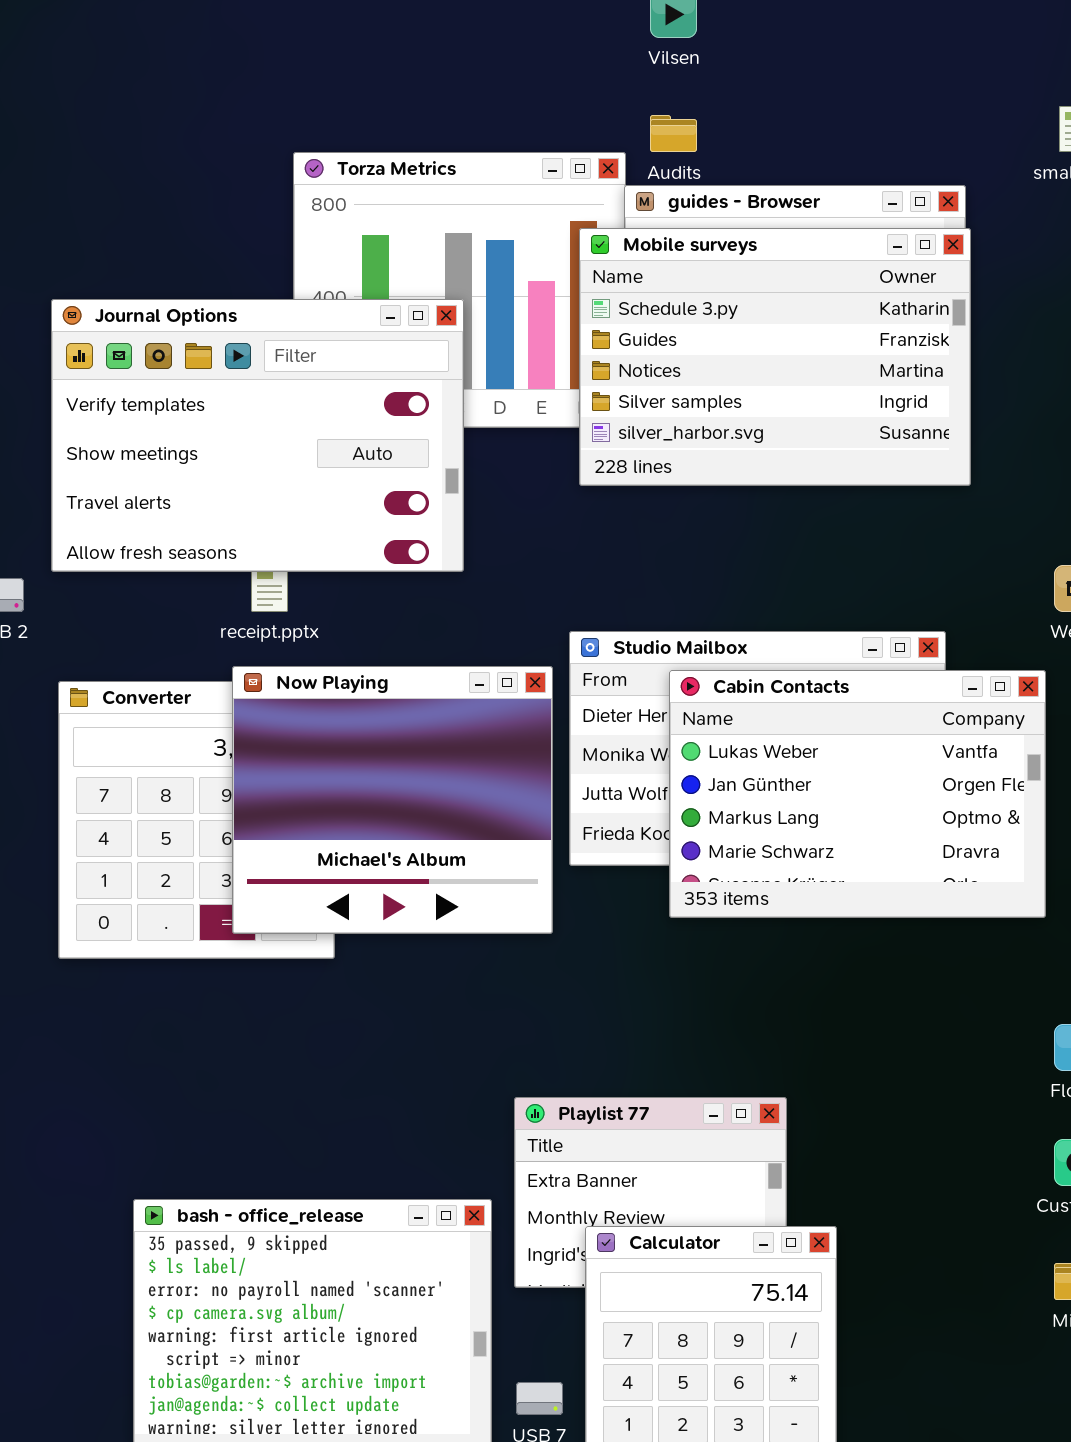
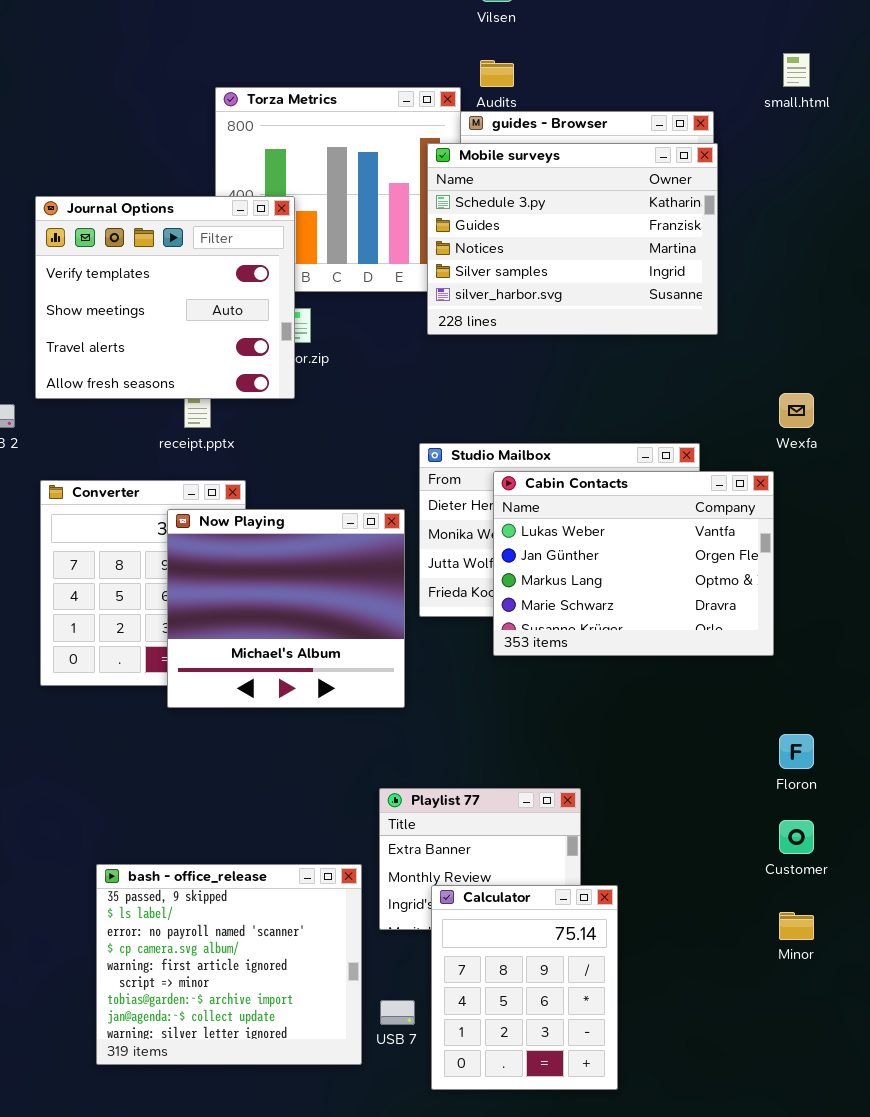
Journal Options: [51,299,464,572] -> [35,196,295,399], resized
Now Playing: [232,666,553,934] -> [167,509,405,708], moved

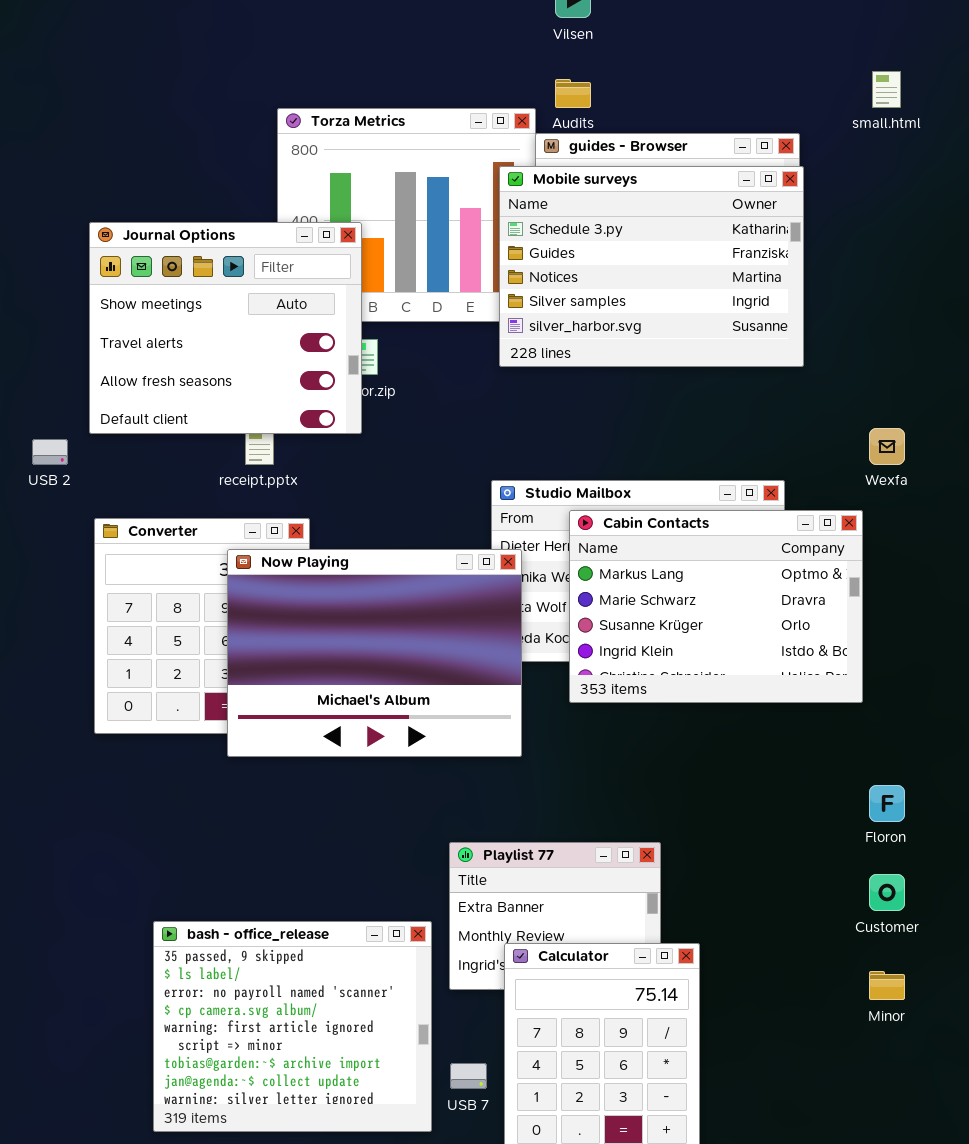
Journal Options: [35,196,295,399] -> [89,222,362,434], scrolled down 1 row
Cabin Contacts: [493,471,774,656] -> [569,510,863,703], scrolled down 2 rows
Now Playing: [167,509,405,708] -> [227,549,522,757], resized

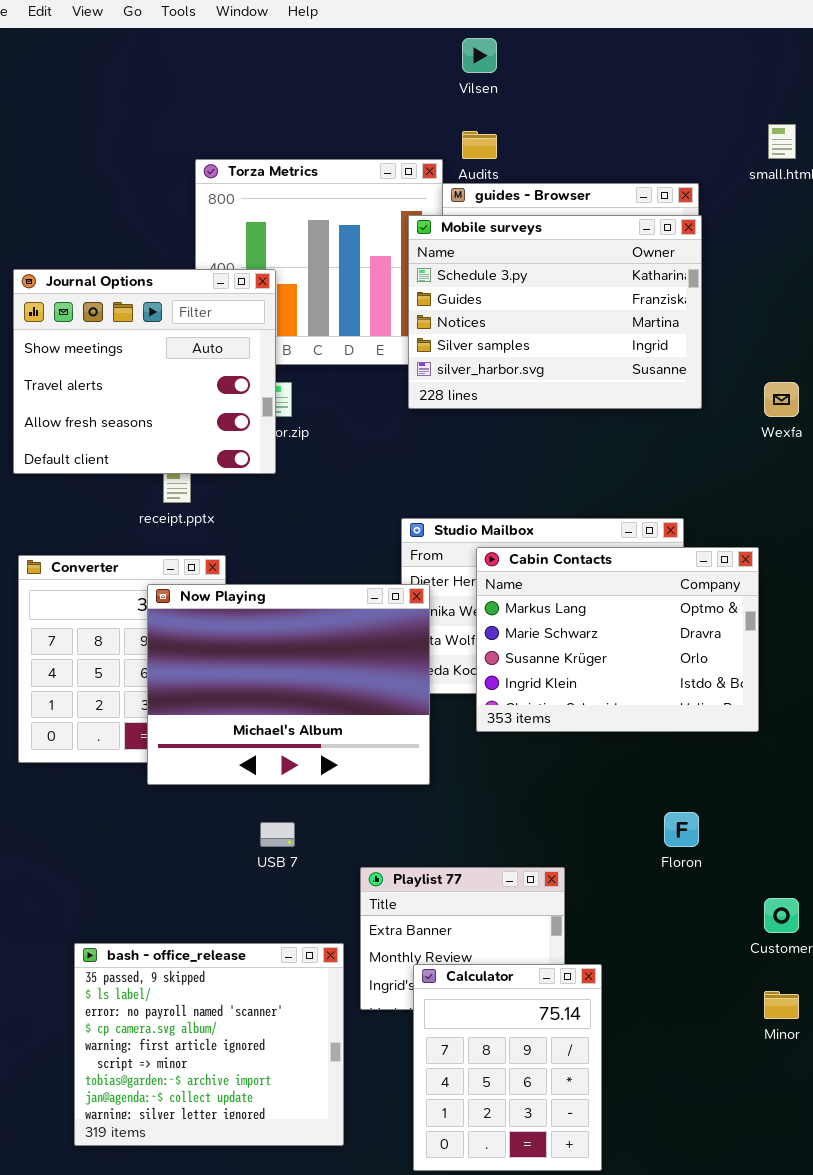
Wexfa: [869,428,905,465] -> [764,382,799,417], moved
Floron: [869,785,905,822] -> [664,812,699,847], moved
USB 7: [450,1063,487,1089] -> [260,822,295,847], moved

